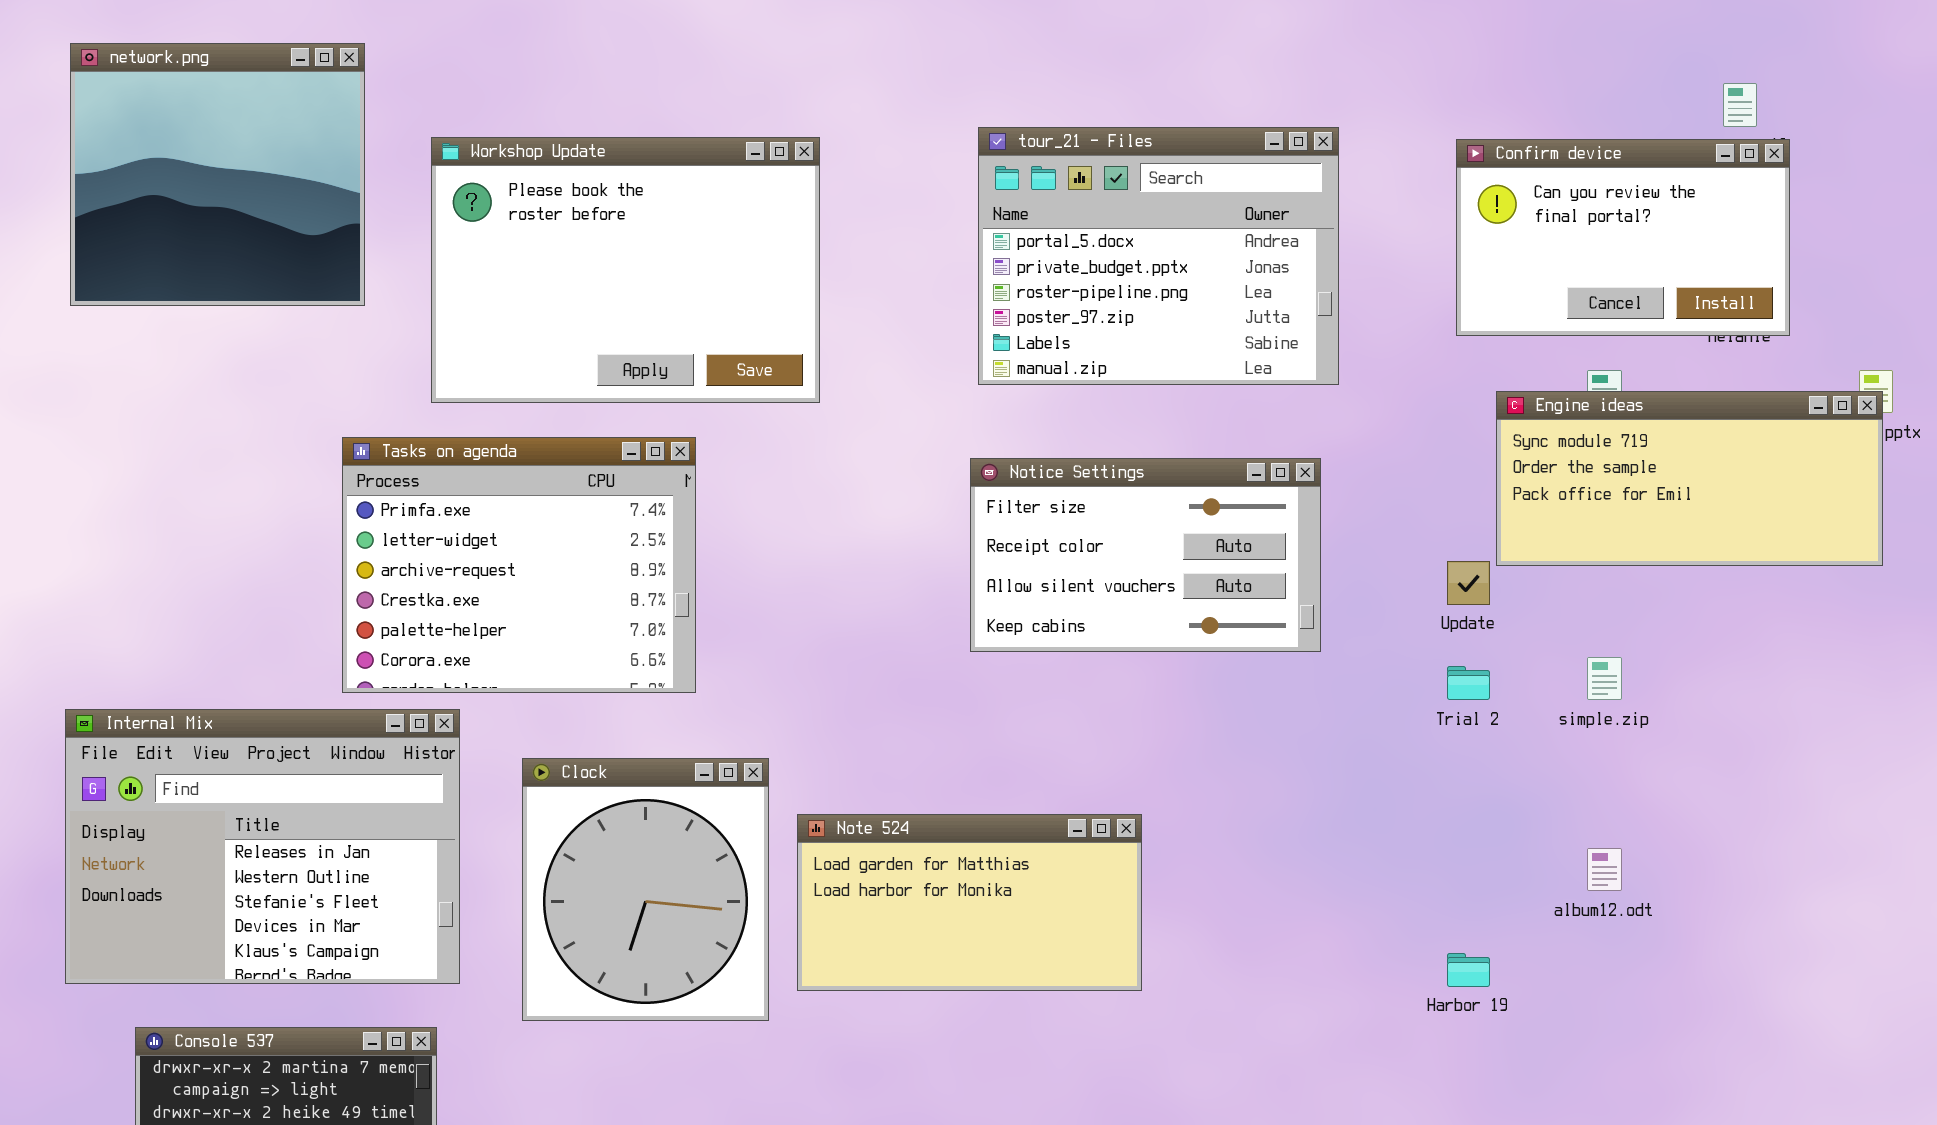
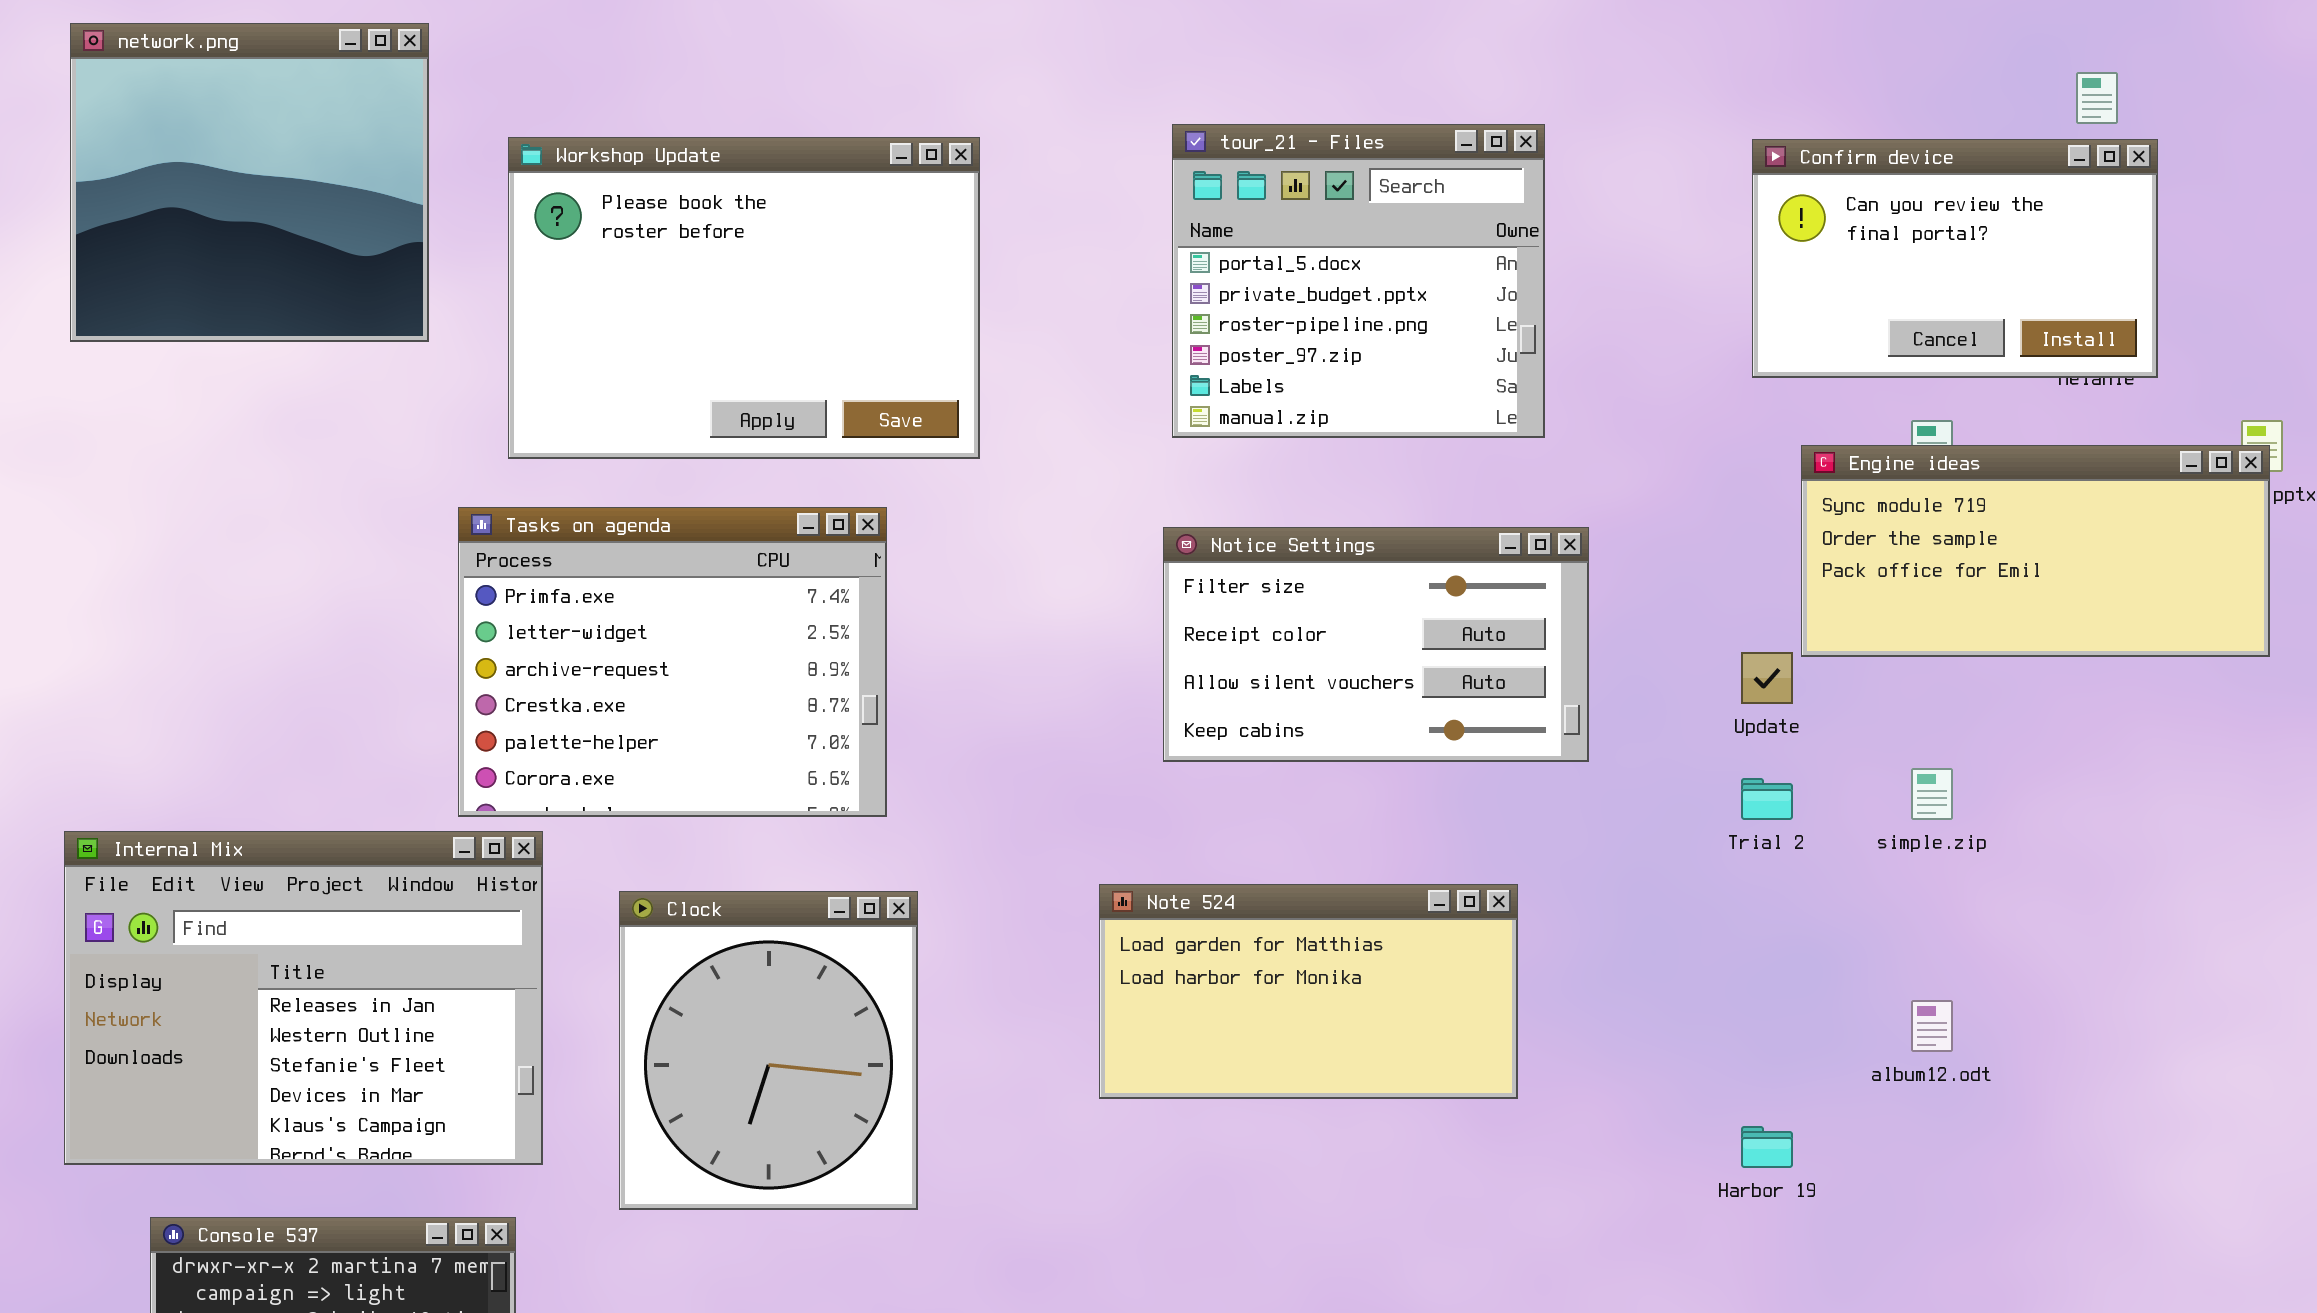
tour_21 - Files: [978,127,1339,385] -> [1172,124,1545,438], resized
Tasks on agenda: [342,437,696,693] -> [458,507,887,817], moved
Note 524: [797,814,1142,991] -> [1099,884,1518,1099], moved

